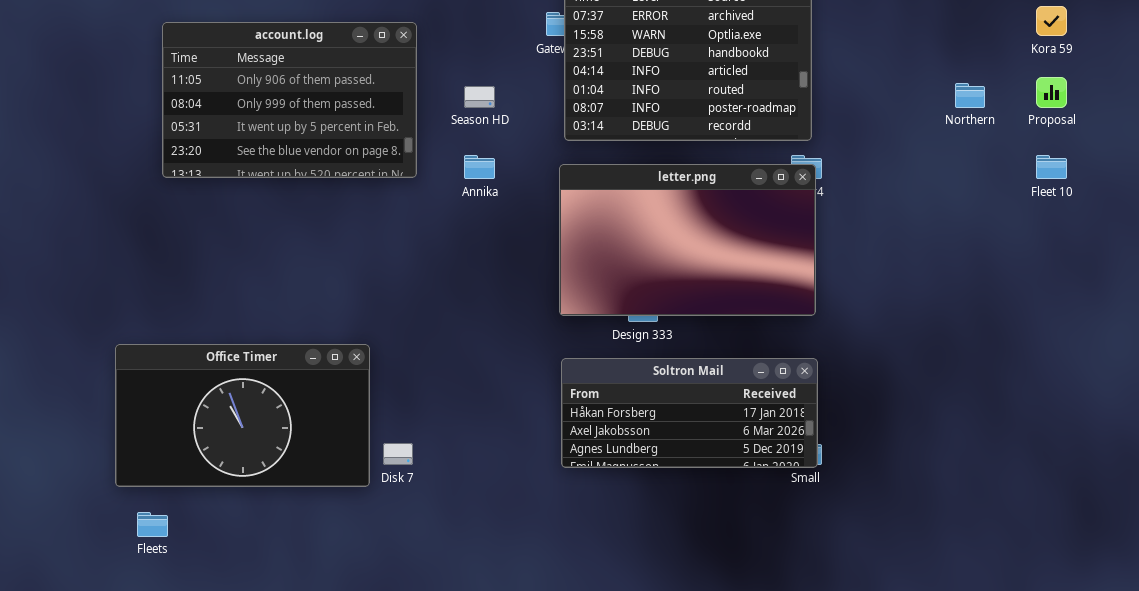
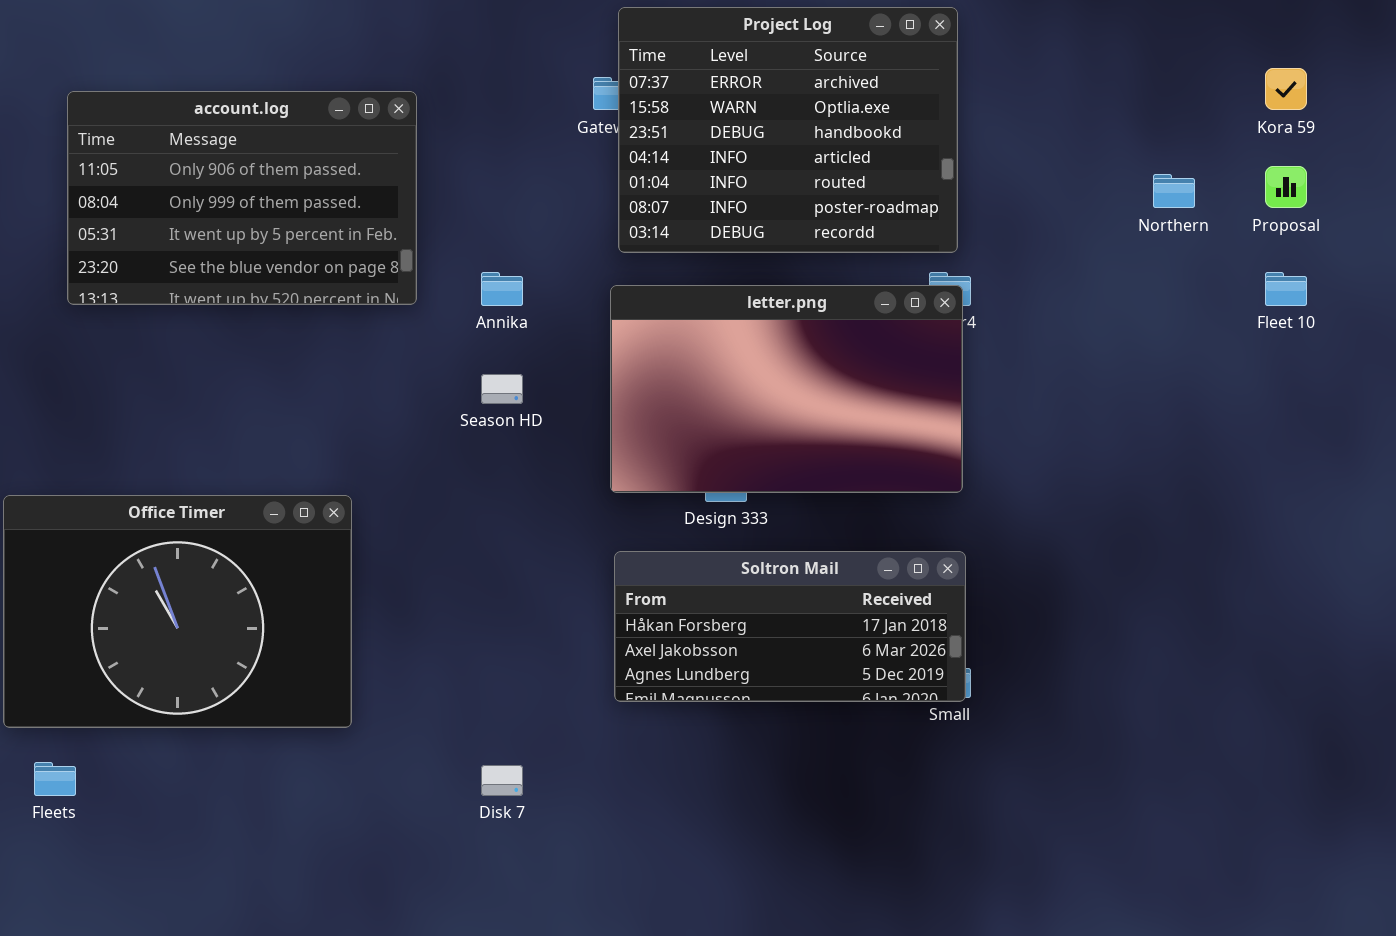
Season HD: [464,86,495,108] -> [481,374,523,404], moved
Office Timer: [115,344,370,487] -> [3,495,352,728], resized
Disk 7: [383,443,413,465] -> [481,765,523,796], moved

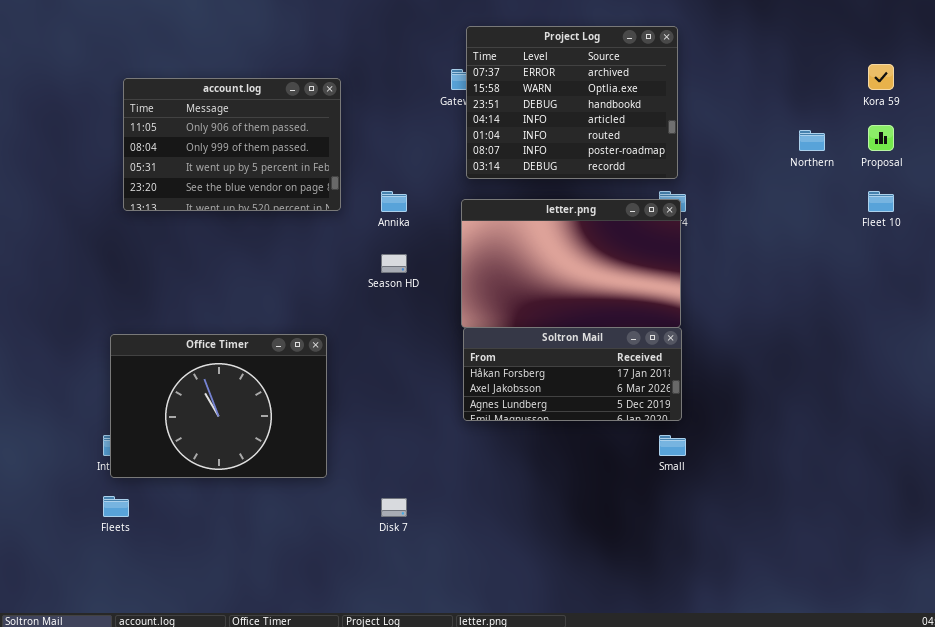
Office Timer: [3,495,352,728] -> [110,334,327,478], moved
Soltron Mail: [614,551,966,702] -> [463,327,682,421], moved

